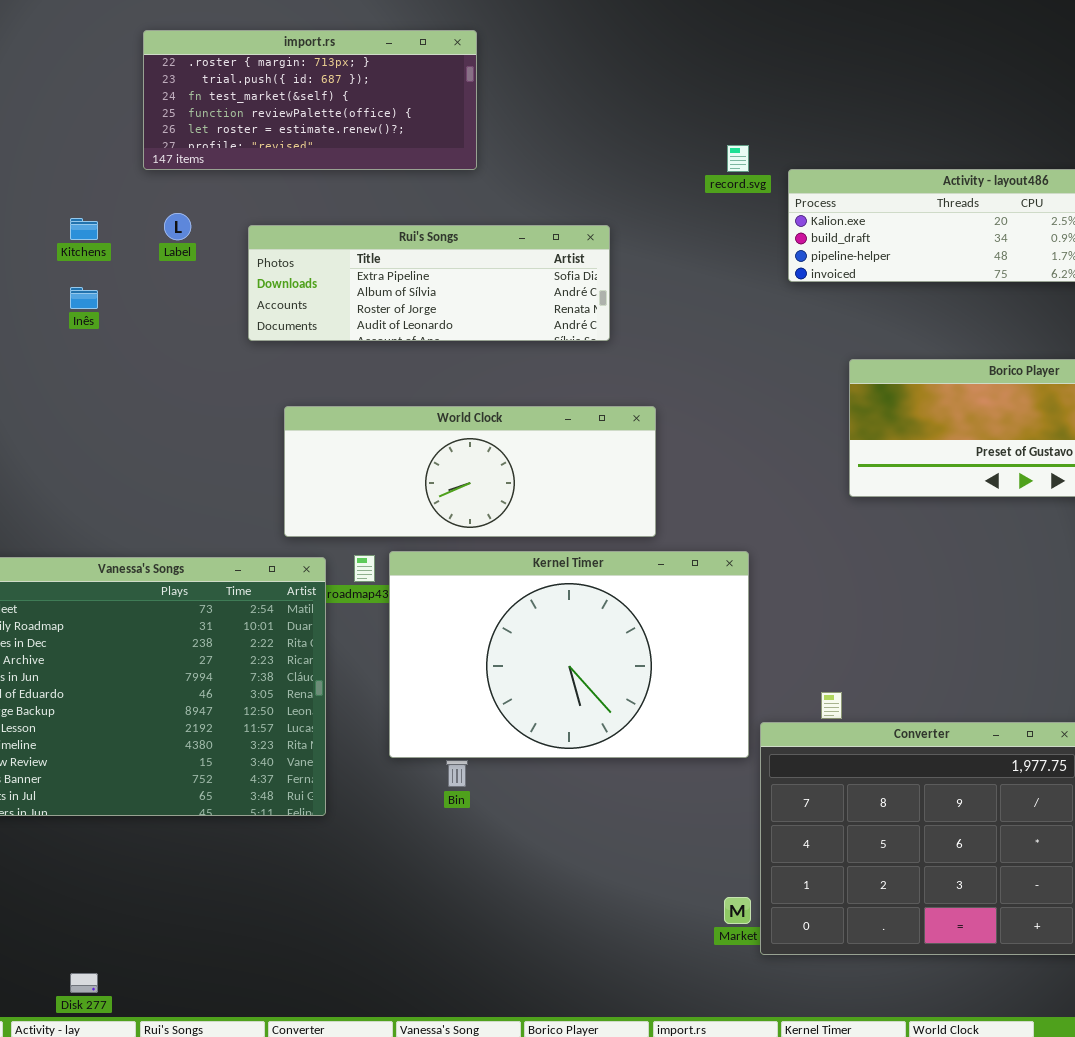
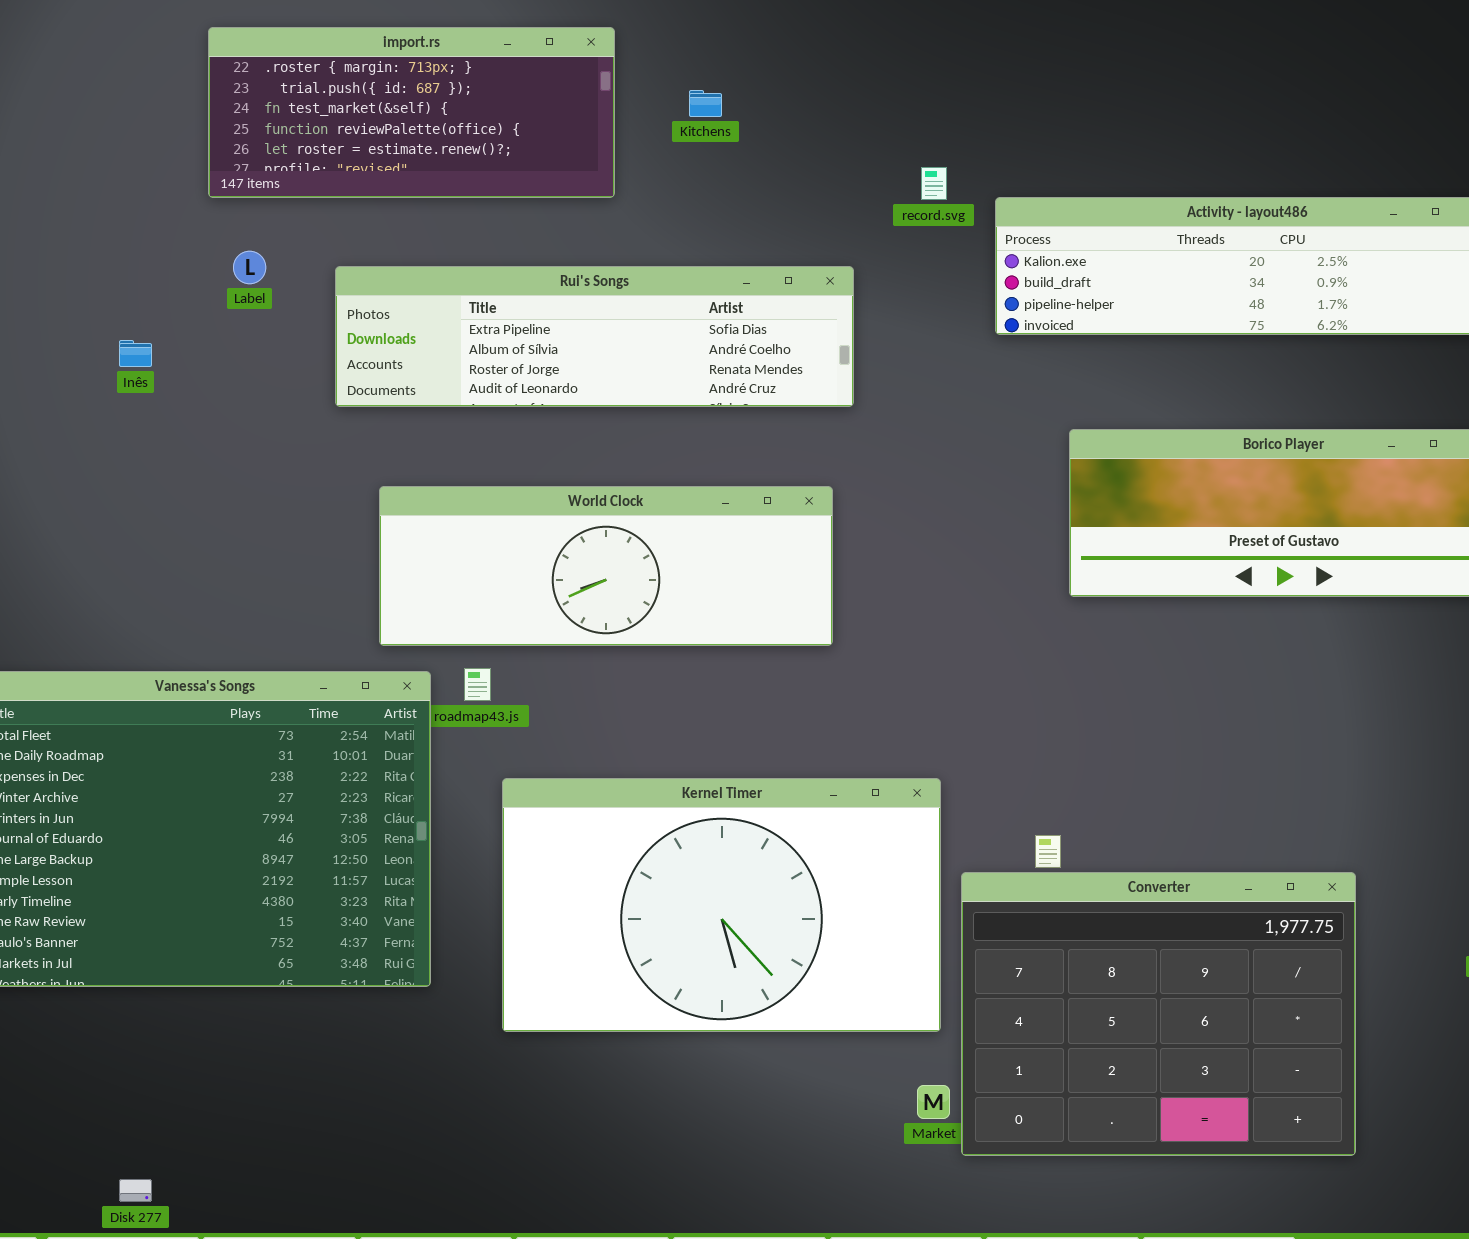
Kitchens: [70,218,98,240] -> [689,90,722,117], moved
Rui's Songs: [248,225,610,341] -> [335,266,854,407], resized
Kernel Timer: [389,551,749,758] -> [502,778,941,1032], moved

